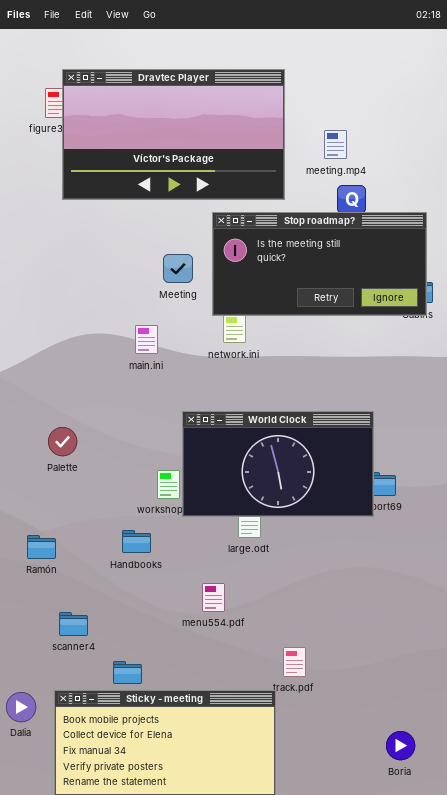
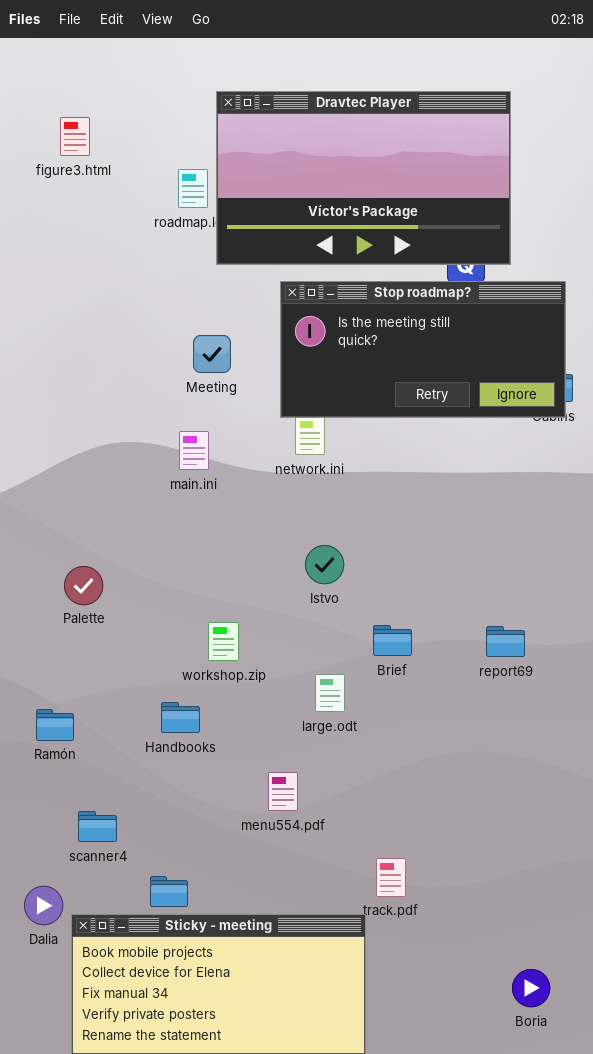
Dravtec Player: [62,69,285,200] -> [216,91,511,265], moved
Meeting: [163,254,193,283] -> [193,335,231,373], moved
World Clock: [182,411,374,517] -> none, closed
Dalia: [6,692,36,722] -> [24,886,63,925], moved

